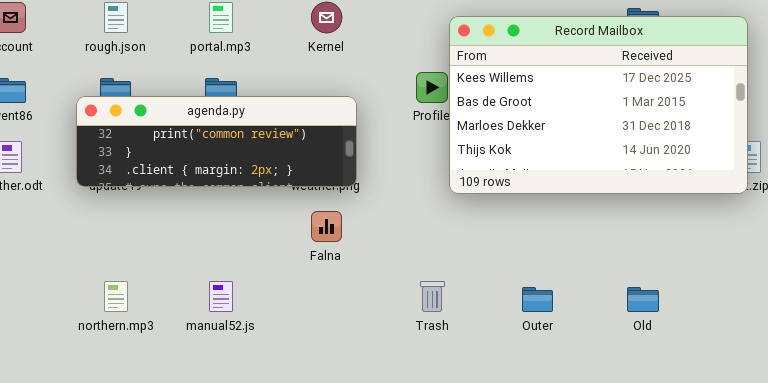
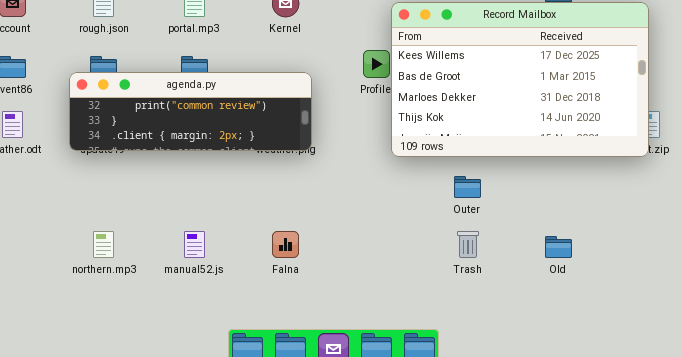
Falna: [311,211,342,242] -> [272,231,299,258], moved
Trash: [420,281,445,312] -> [457,231,479,258], moved
Outer: [522,287,553,312] -> [454,176,481,198], moved

